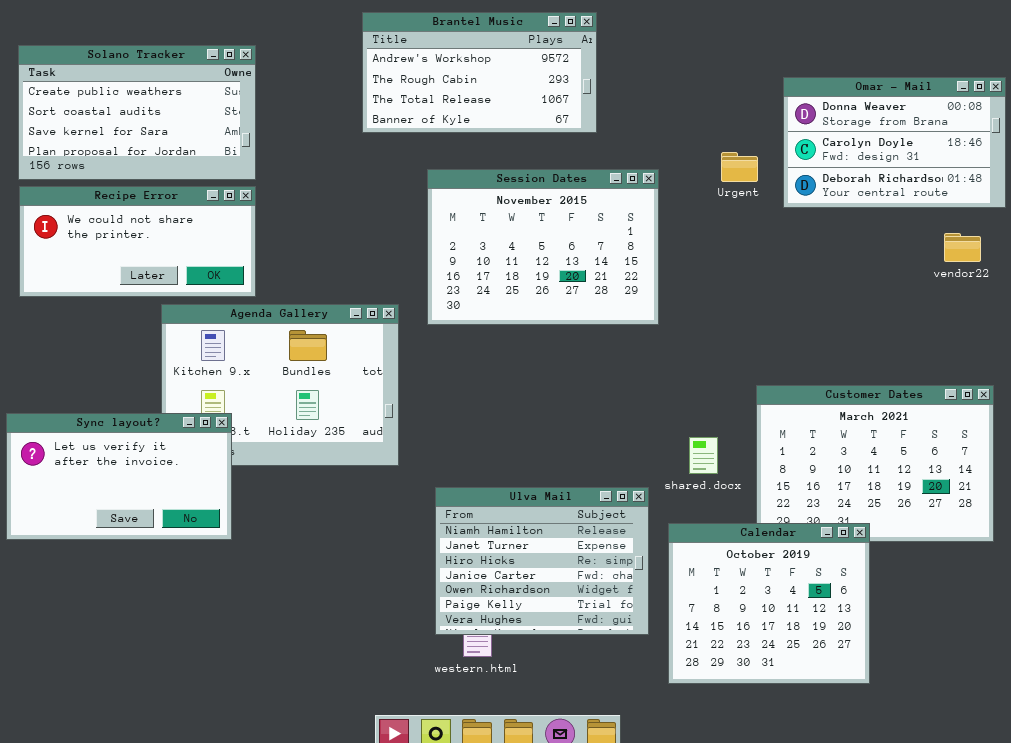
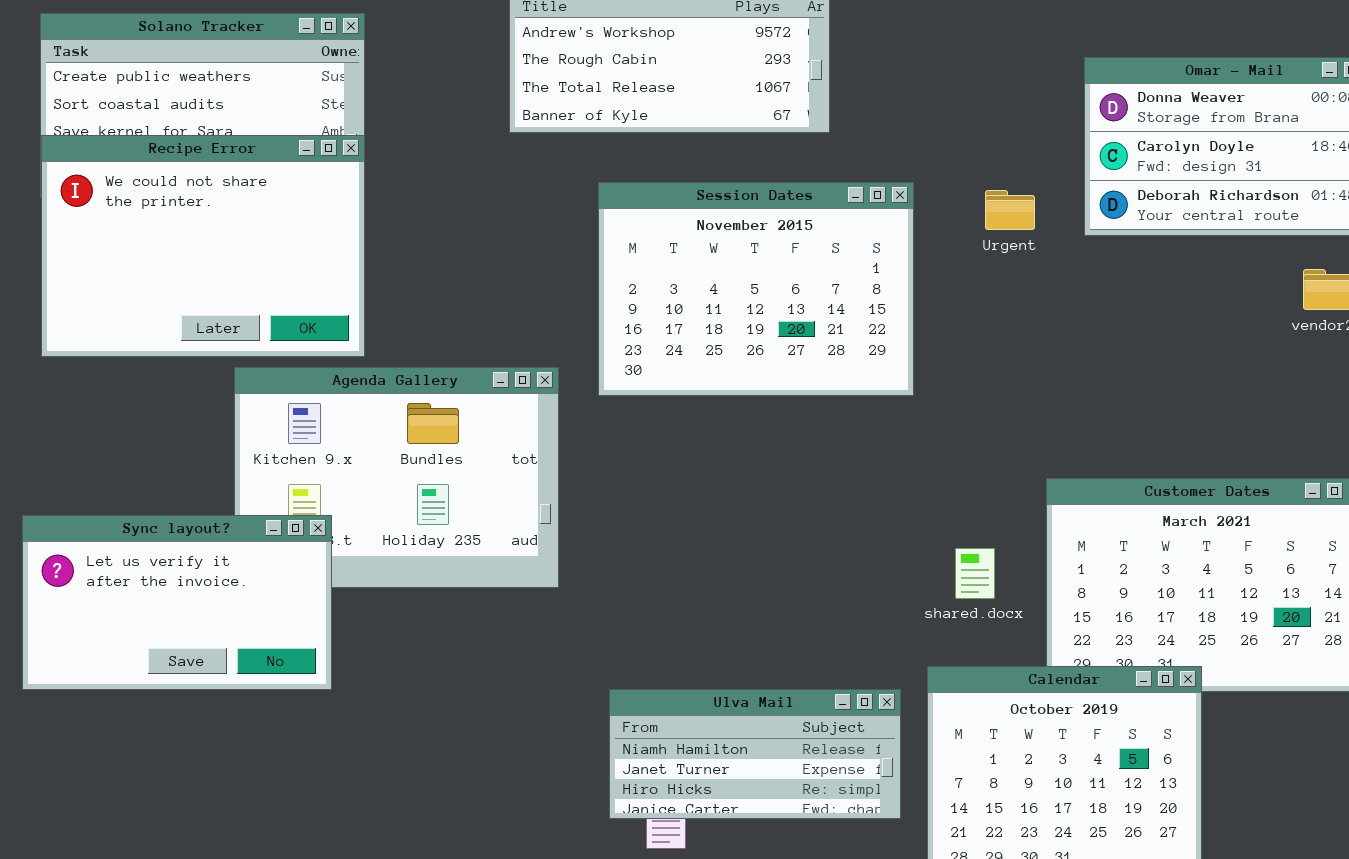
Urgent: [721,152,758,182] -> [985,190,1035,230], moved
Recipe Error: [19,186,256,297] -> [41,135,365,357], resized
Ulva Mail: [435,487,649,635] -> [609,689,901,819], resized

